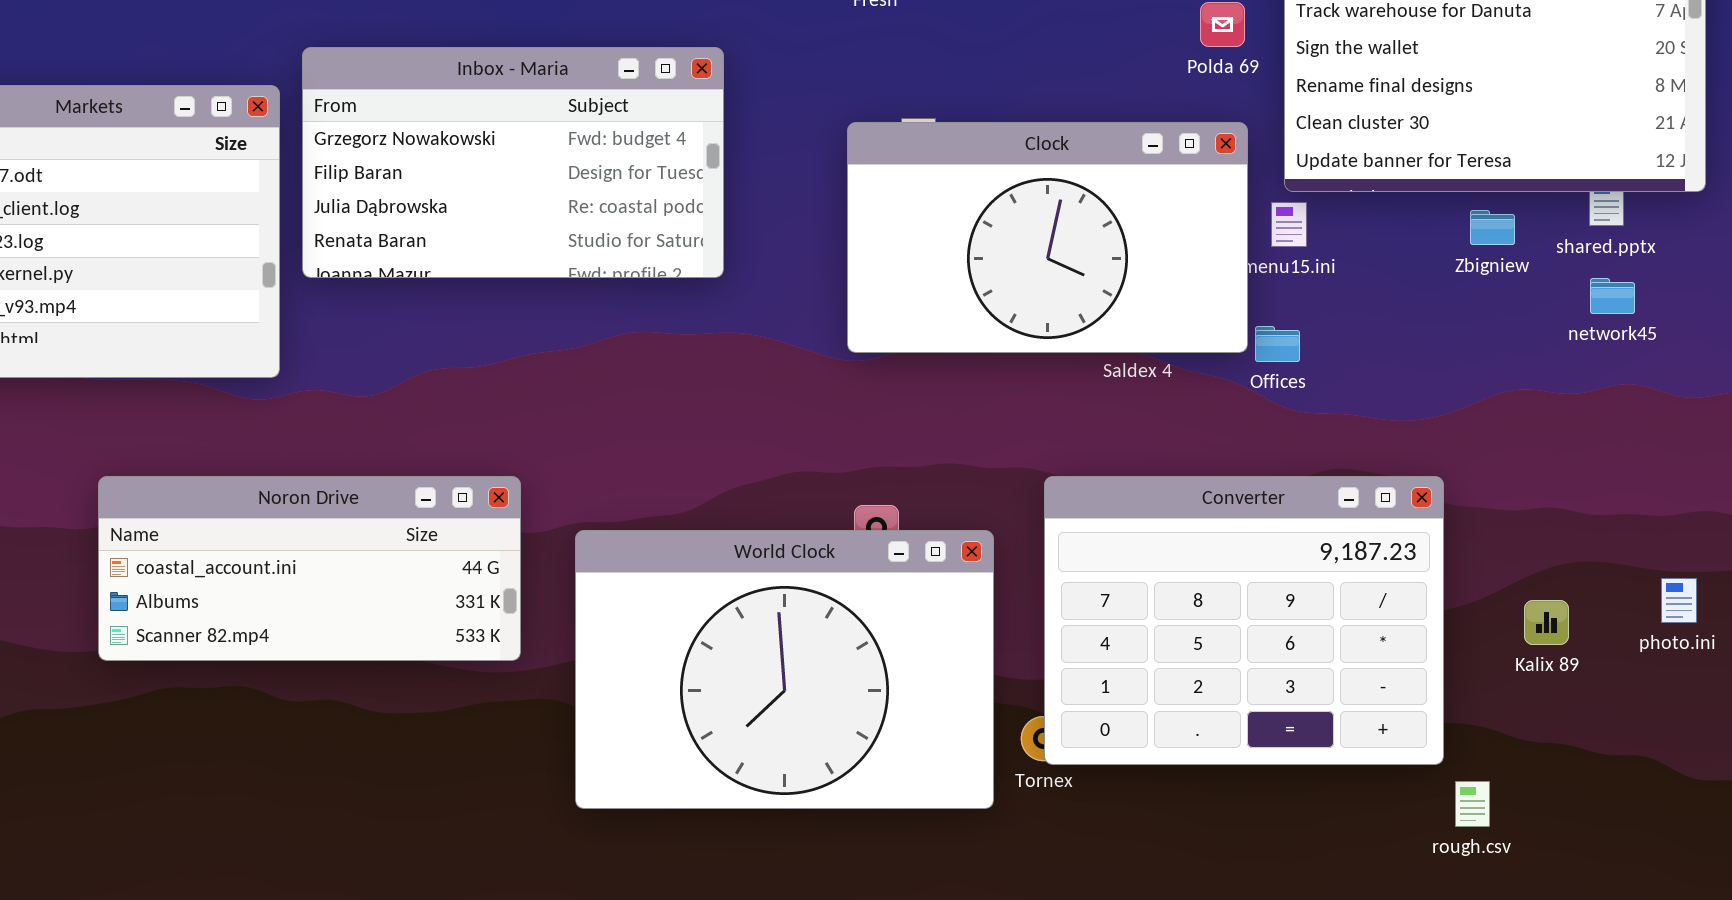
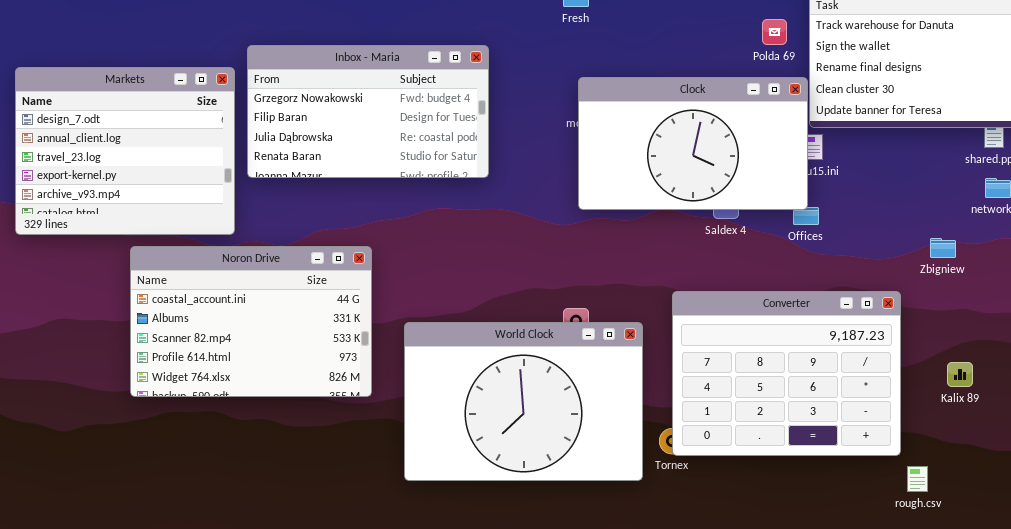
Clock: [847,122,1248,353] -> [578,77,808,210], moved
Zbigniew: [1470,210,1515,245] -> [930,238,956,258], moved
Noron Drive: [98,476,521,661] -> [130,246,372,397], resized

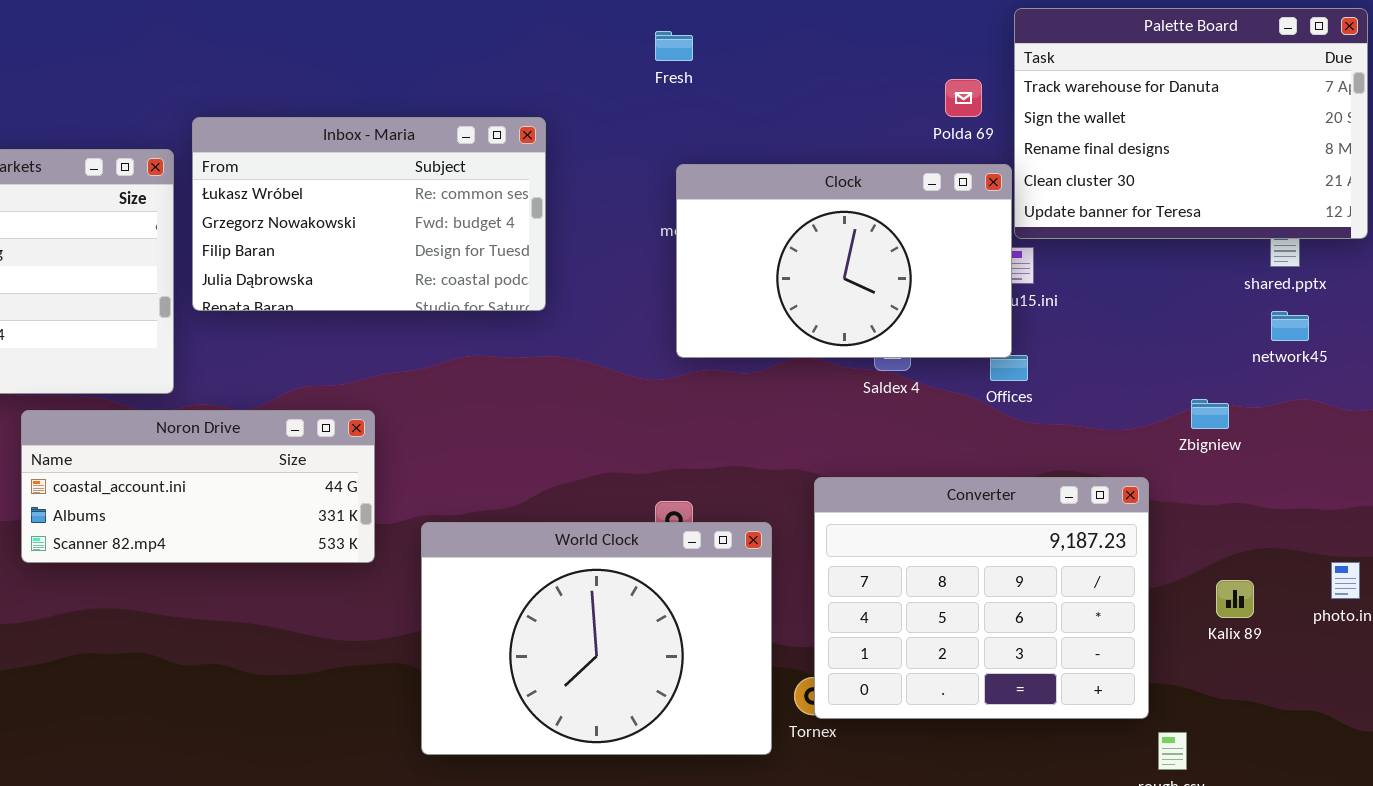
Inbox - Maria: [247,45,489,178] -> [192,117,546,311], scrolled up 1 row
Noron Drive: [130,246,372,397] -> [21,410,375,563], resized

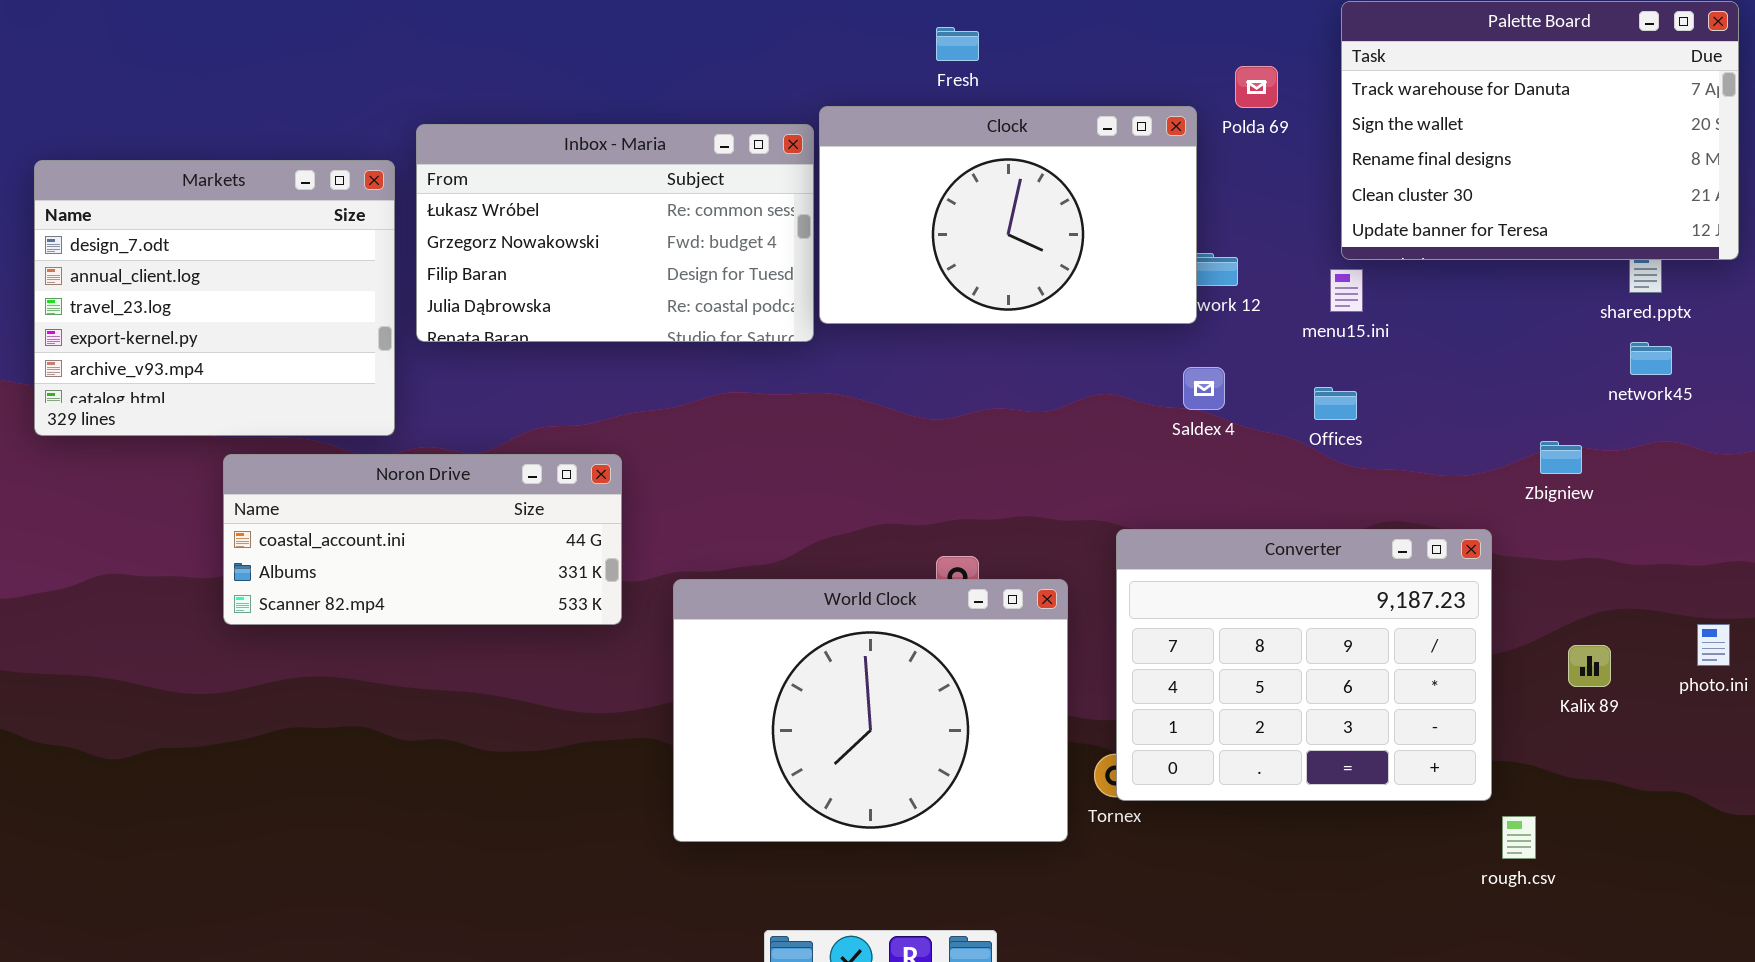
Polda 69: [945,79,982,117] -> [1235,66,1278,108], moved
Clock: [676,164,1012,358] -> [819,106,1197,324], moved

